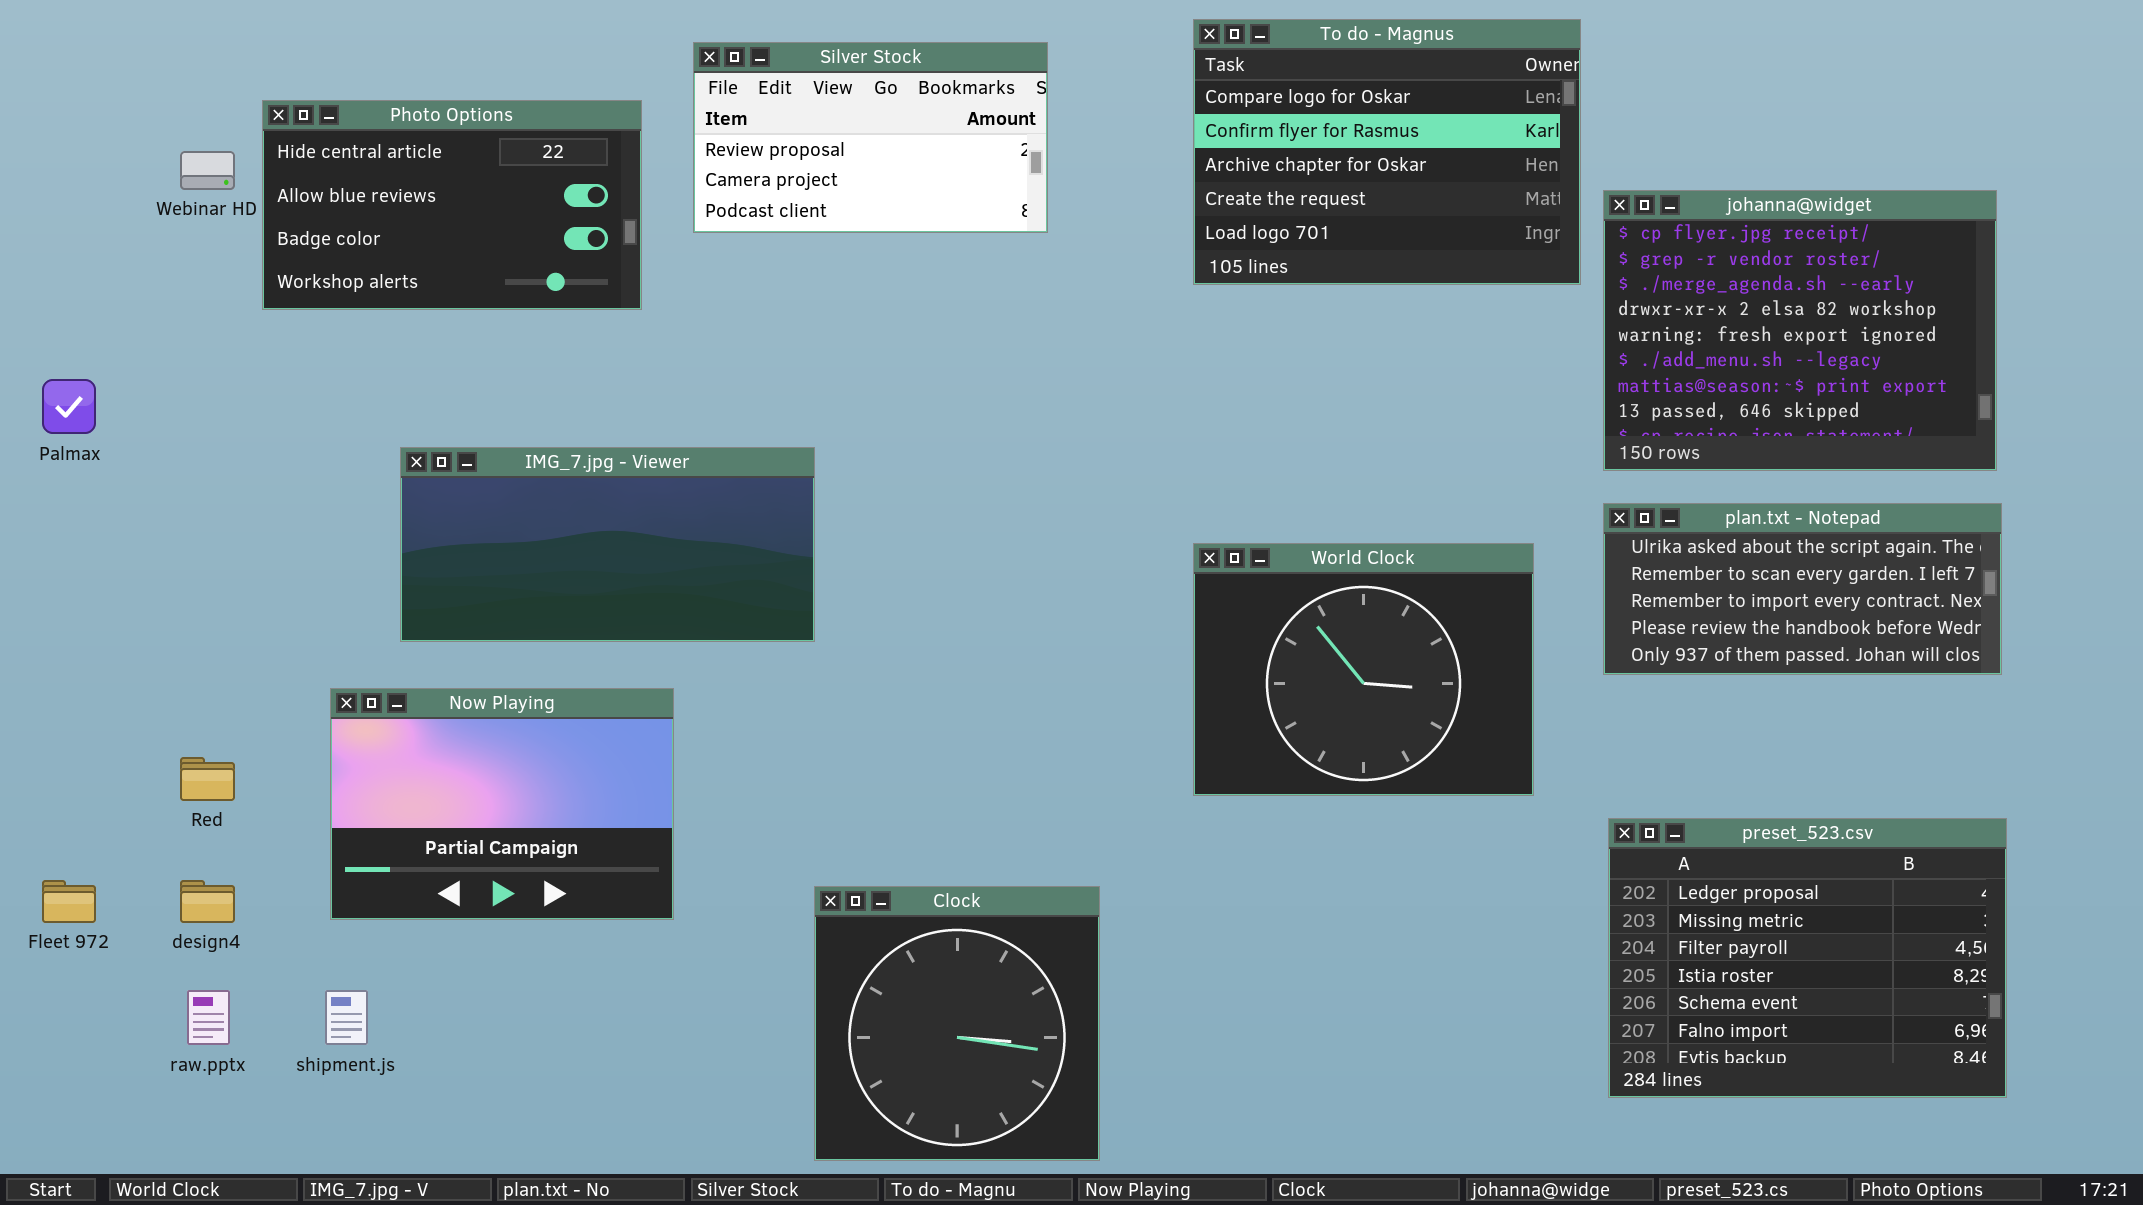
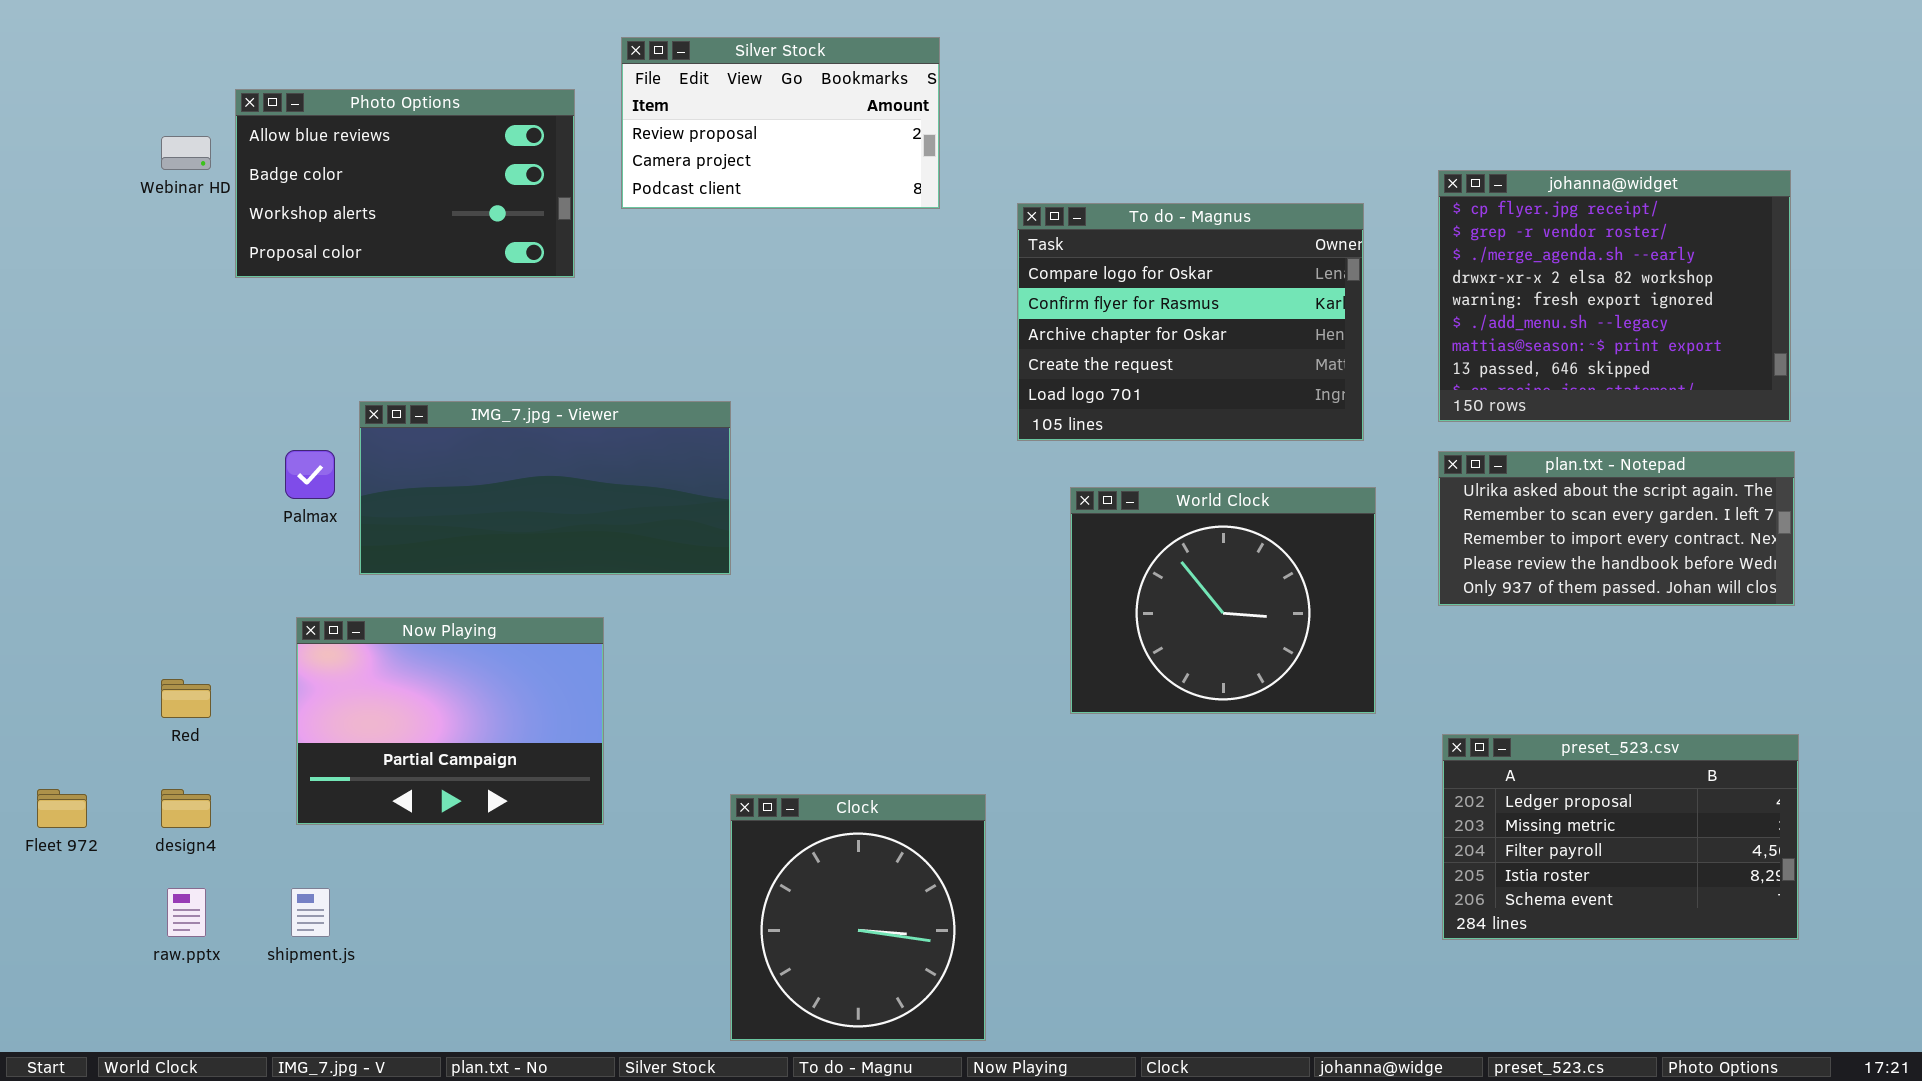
To do - Magnus: [1193,19,1581,285] -> [1017,203,1364,441], moved
Photo Options: [262,100,642,310] -> [235,89,575,278], scrolled down 1 row
Palmax: [42,379,96,434] -> [285,450,335,499], moved
preset_523.csv: [1608,818,2007,1098] -> [1442,734,1799,940], resized

